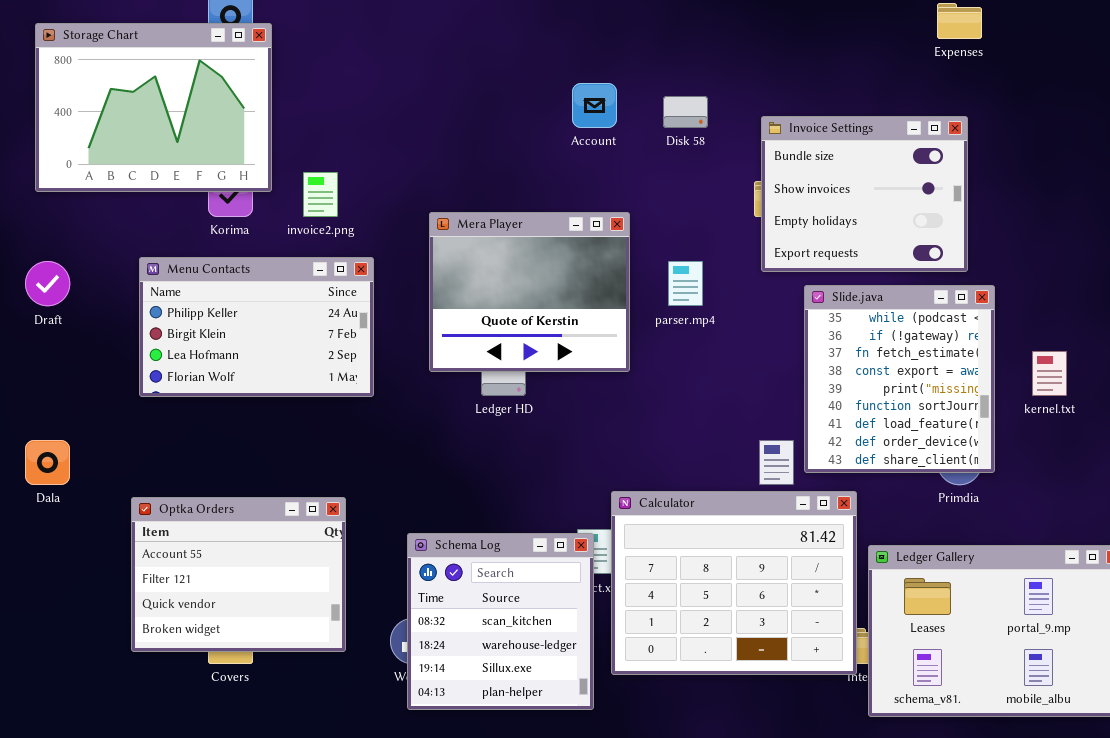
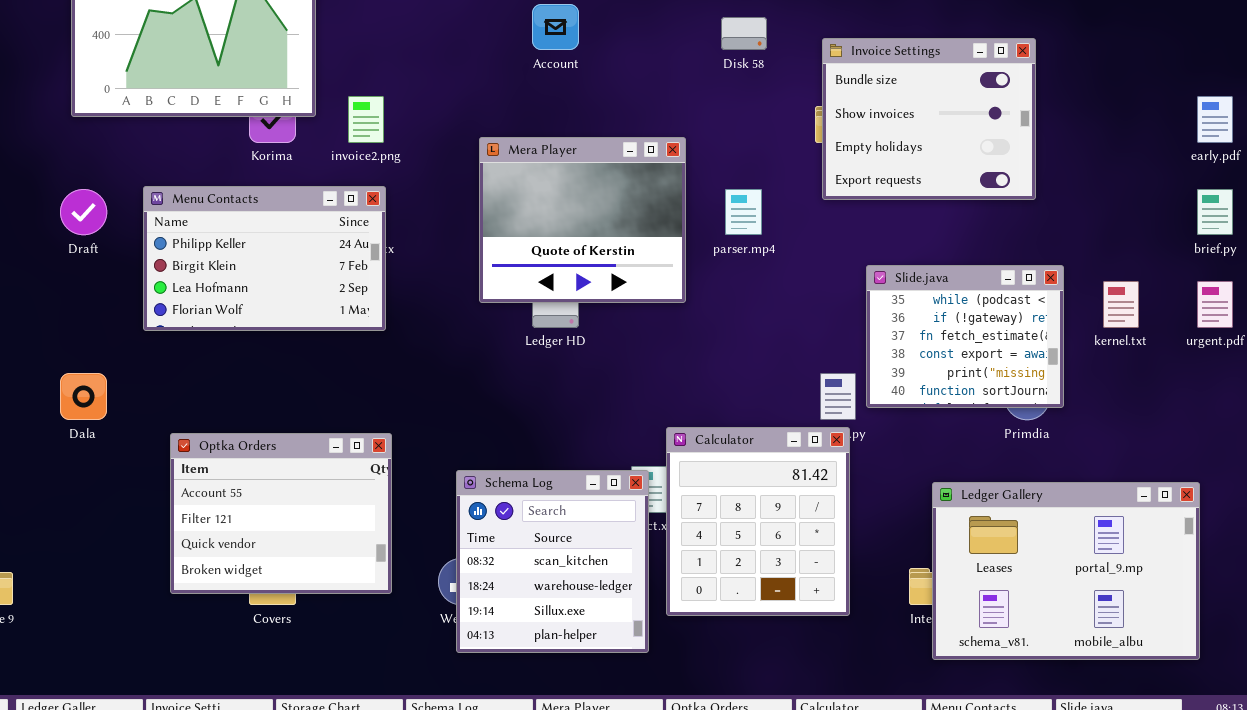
Account: [572,83,617,128] -> [532,4,579,50], moved
Menu Contacts: [139,257,374,397] -> [143,186,386,331], moved
Slide.java: [804,285,995,473] -> [866,265,1064,408], resized
Calculator: [611,491,857,675] -> [666,427,850,616], resized

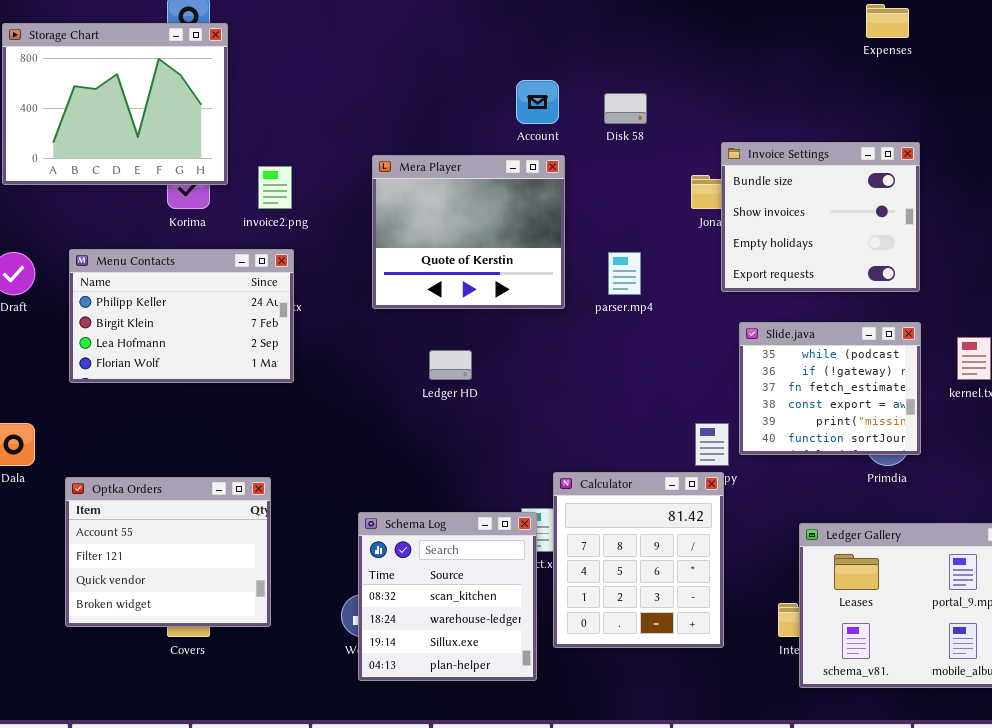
Account: [532,4,579,50] -> [516,80,559,124], moved
Invoice Settings: [822,38,1036,200] -> [721,142,920,292], moved
Mera Player: [479,137,686,303] -> [372,155,565,309], moved
Optka Orders: [170,433,392,594] -> [65,477,271,627], moved

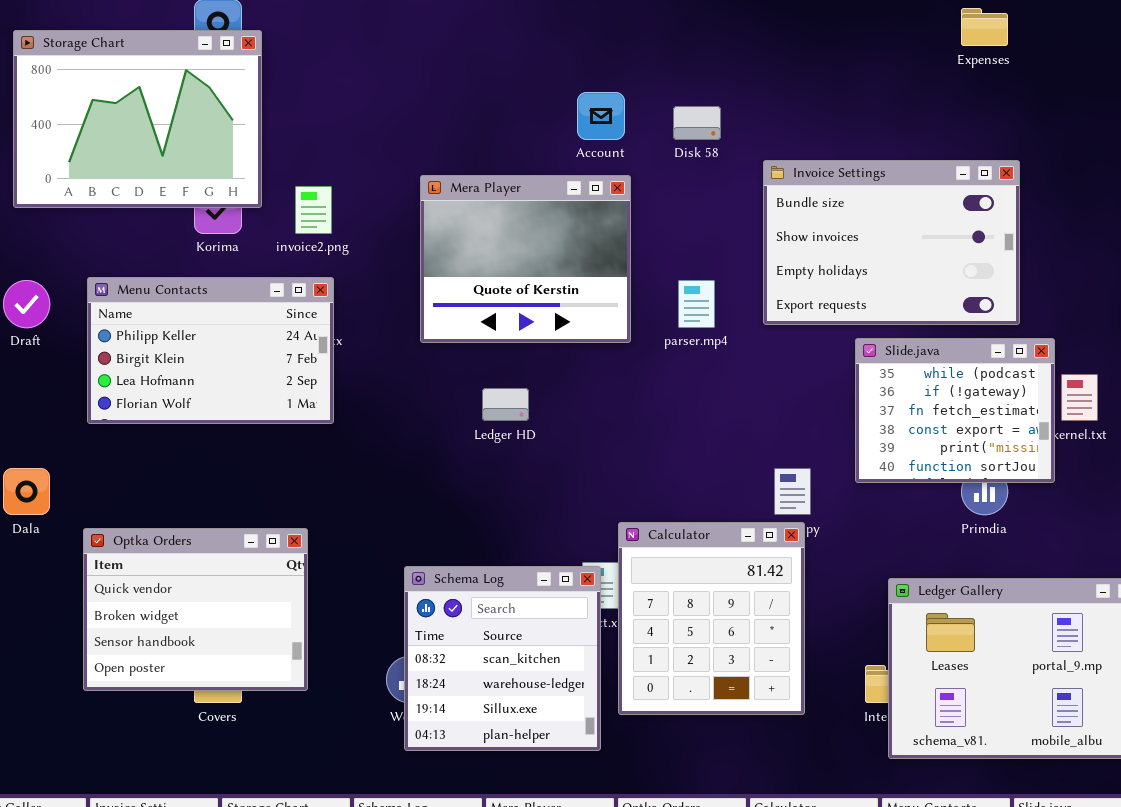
Invoice Settings: [721,142,920,292] -> [763,160,1020,325], resized
Slide.java: [739,322,921,455] -> [855,338,1055,483], moved
Optka Orders: [65,477,271,627] -> [83,528,308,691], scrolled down 2 rows

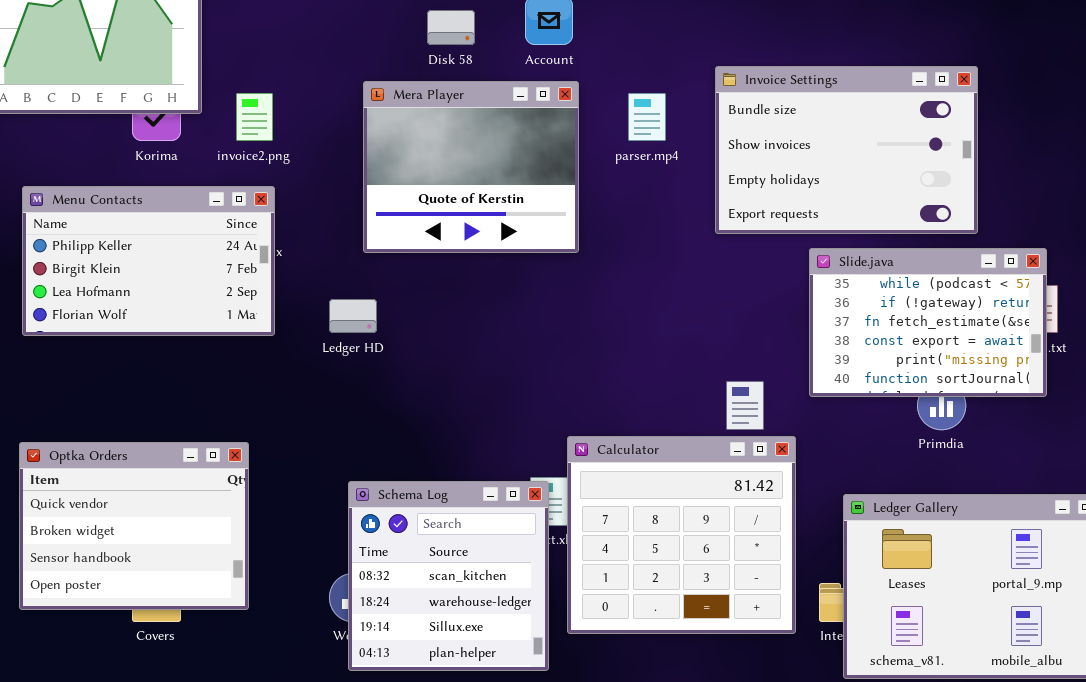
Disk 58: [673,106,721,140] -> [427,10,475,45], moved
parser.mp4: [678,280,715,328] -> [628,93,666,141], moved
Slide.java: [855,338,1055,483] -> [809,248,1047,397], resized
Ledger HD: [482,388,529,421] -> [329,299,377,333], moved
Calculator: [618,522,805,715] -> [567,436,796,634], resized

